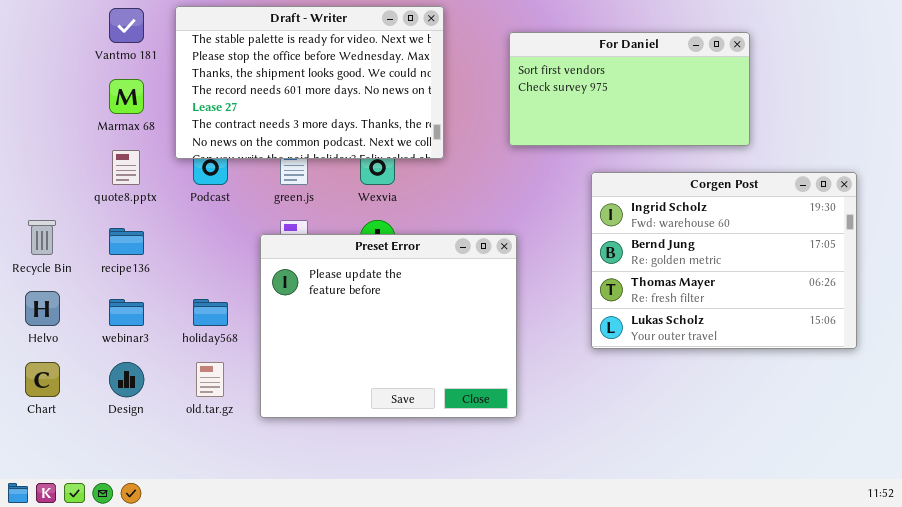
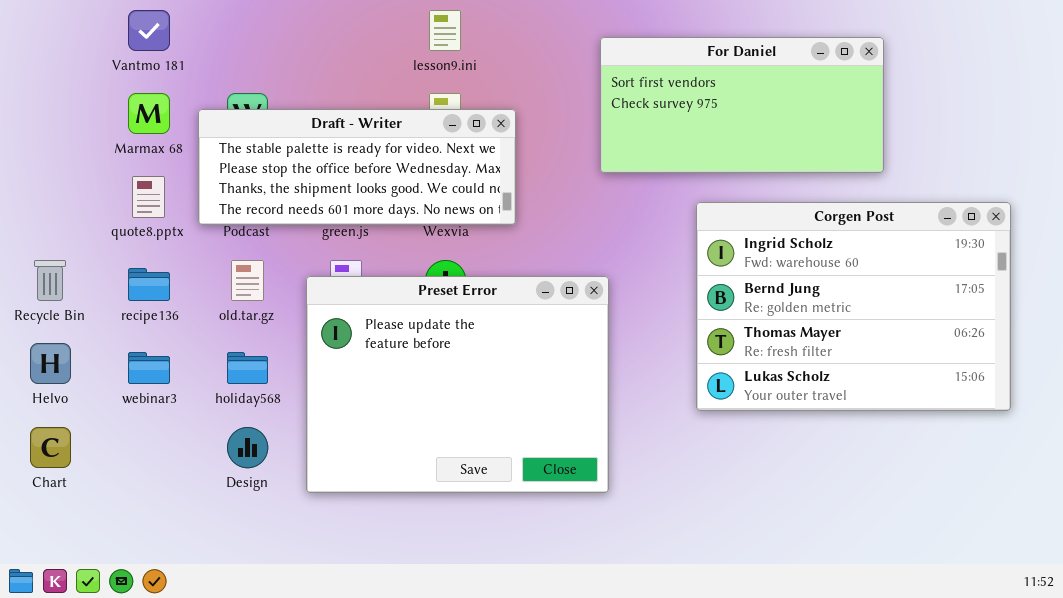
Draft - Writer: [175,6,444,159] -> [198,109,516,225], moved, resized
Design: [109,362,144,397] -> [227,427,268,468], moved
old.tar.gz: [196,362,224,397] -> [231,260,264,301], moved

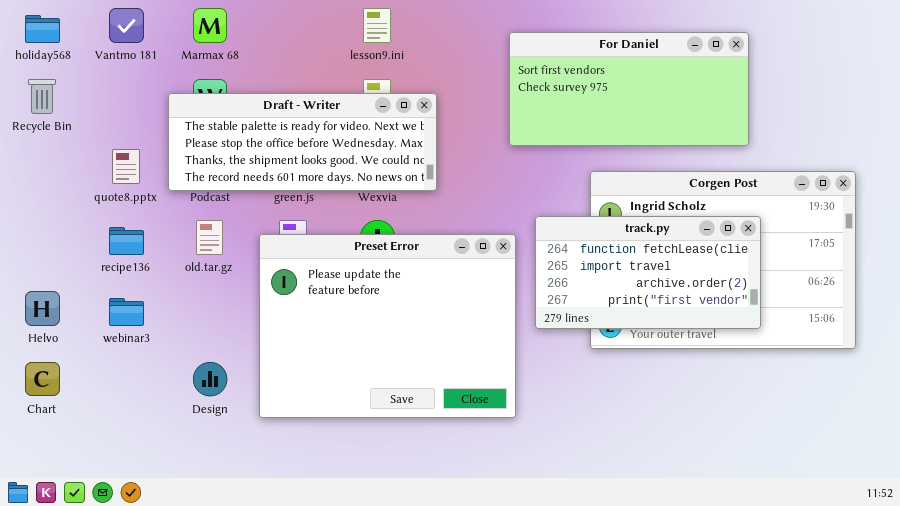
Marmax 68: [128,93,170,134] -> [193,8,227,43], moved
track.py: none -> [535,216,761,329], opened
Recycle Bin: [34,260,66,301] -> [28,79,56,114], moved
holiday568: [227,352,268,384] -> [25,15,60,43], moved

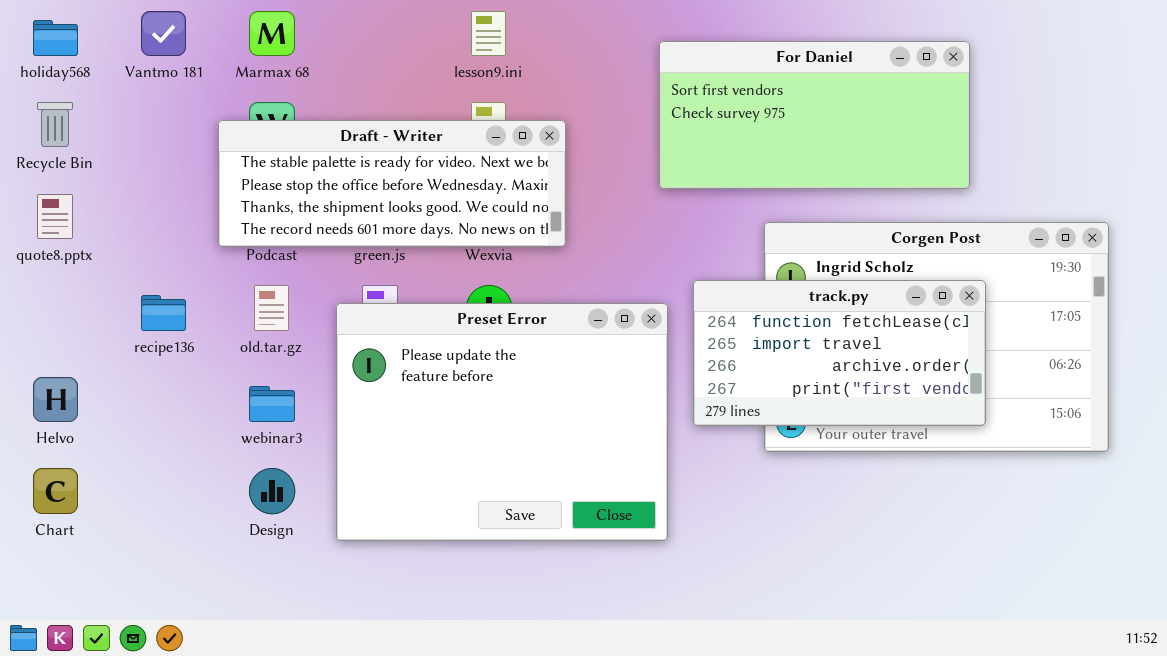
quote8.pptx: [112,149,140,184] -> [37,194,73,239], moved
webinar3: [109,298,144,326] -> [249,386,295,422], moved

